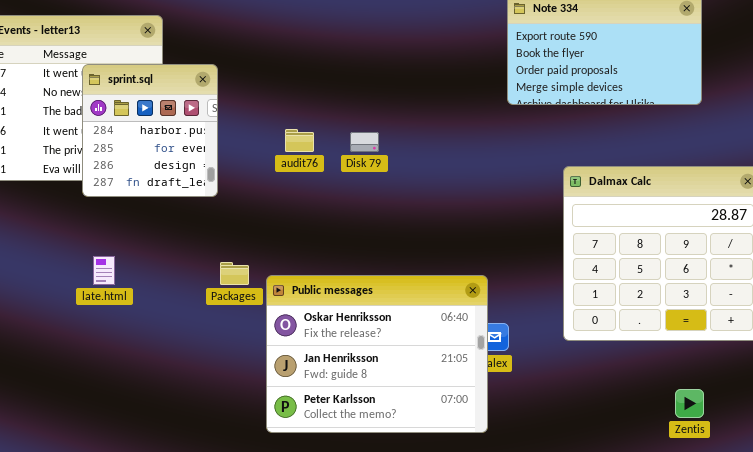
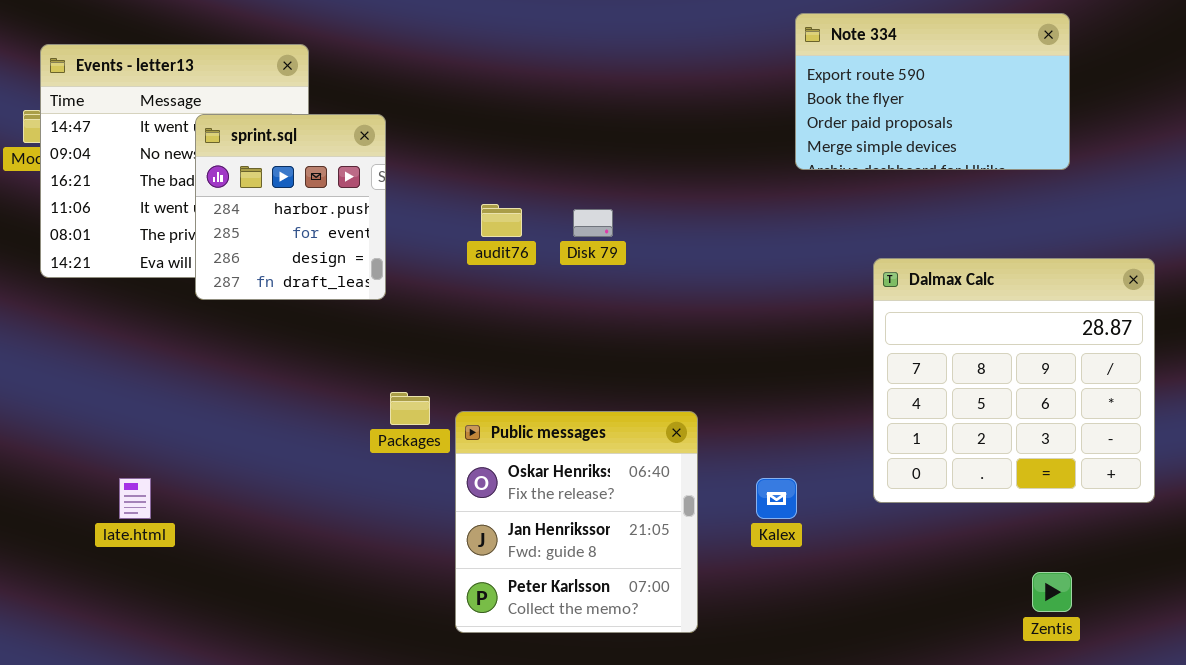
late.html: [93,256,115,285] -> [119,478,151,519], moved
Public messages: [266,275,488,433] -> [455,411,698,633], resized

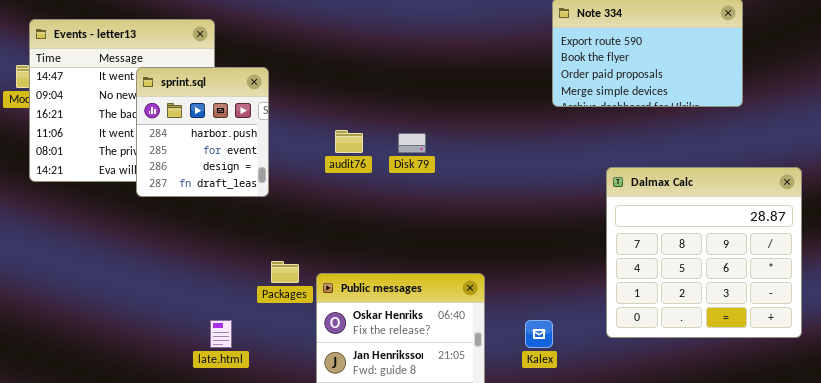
late.html: [119,478,151,519] -> [210,320,232,348], moved

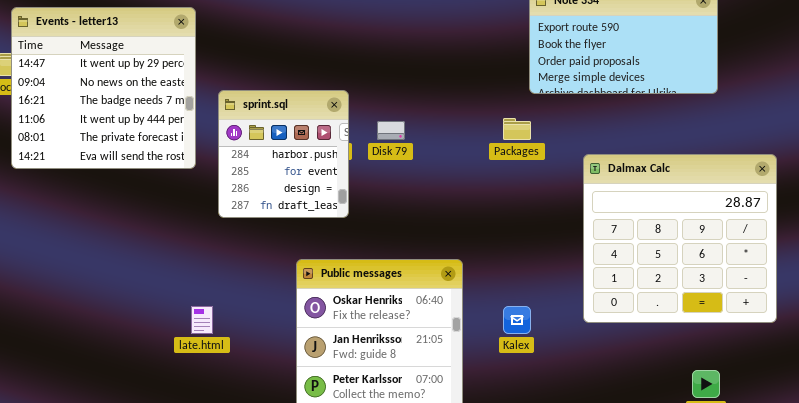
sprint.sql: [136,67,269,197] -> [218,90,349,218], moved
Packages: [271,261,299,283] -> [503,118,531,140], moved

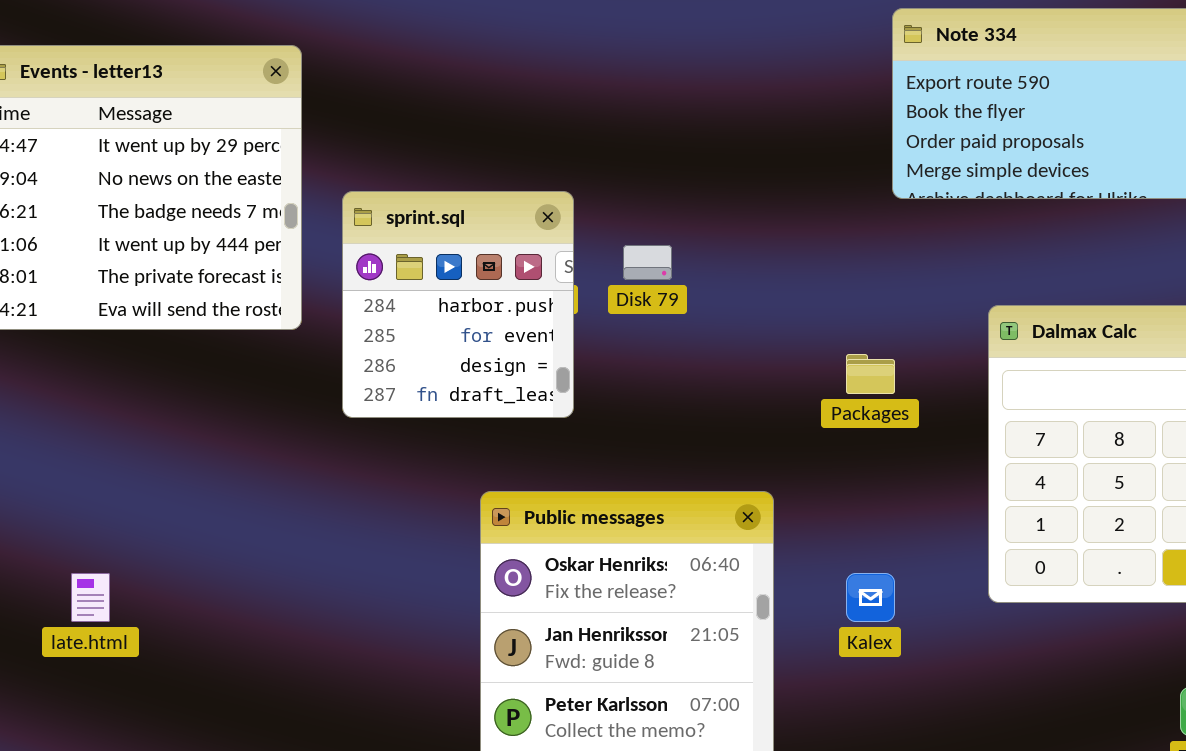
Packages: [503,118,531,140] -> [846,354,895,394], moved
late.html: [191,306,213,334] -> [71,573,110,622], moved

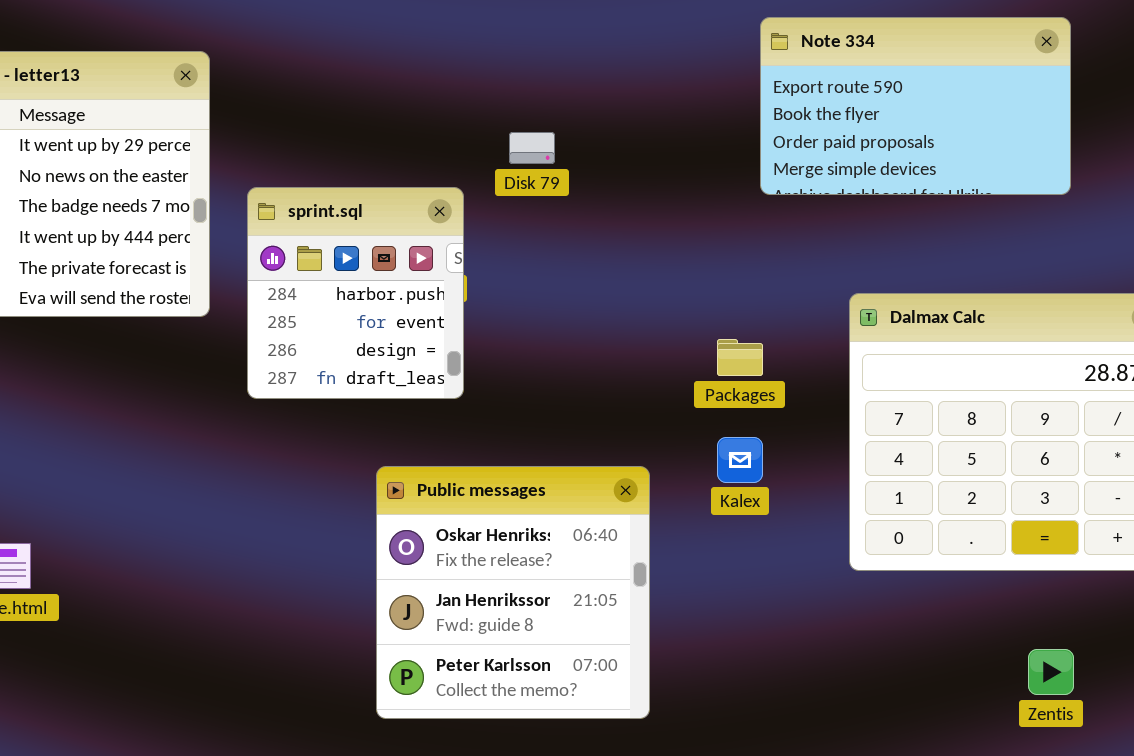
Disk 79: [623,245,672,280] -> [509,132,555,164], moved
Kalex: [846,573,895,622] -> [717,437,763,483], moved

